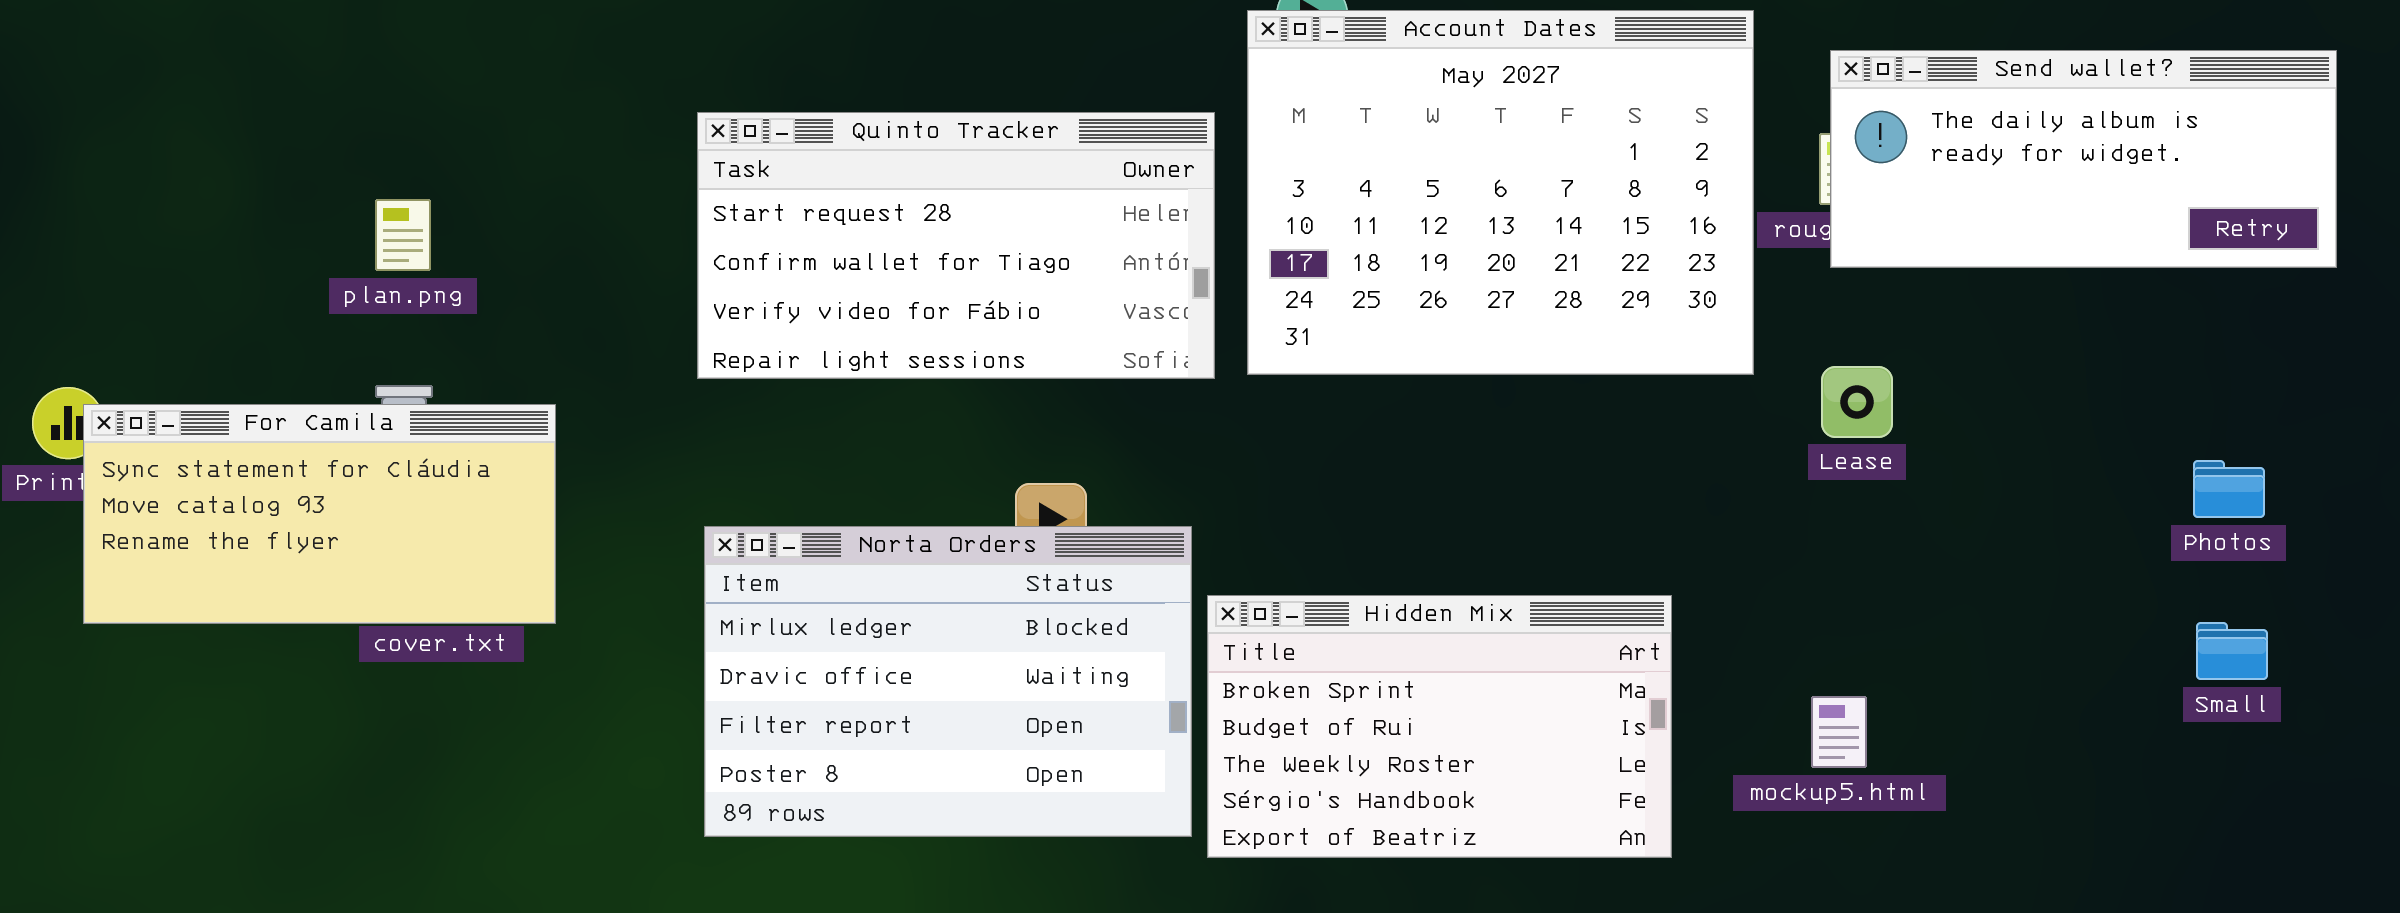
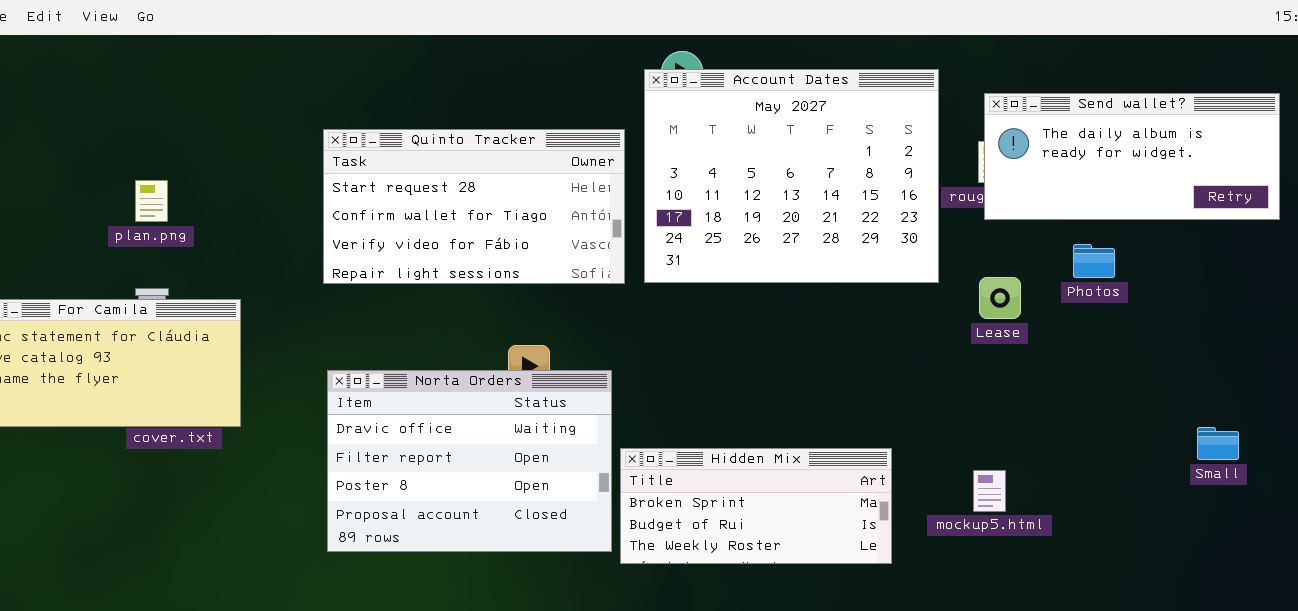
Photos: [2193,460,2265,518] -> [1073,244,1115,278], moved
Norta Orders: [704,526,1192,837] -> [327,370,612,552], scrolled down 1 row
Hidden Mix: [1207,595,1672,858] -> [620,448,892,564], resized

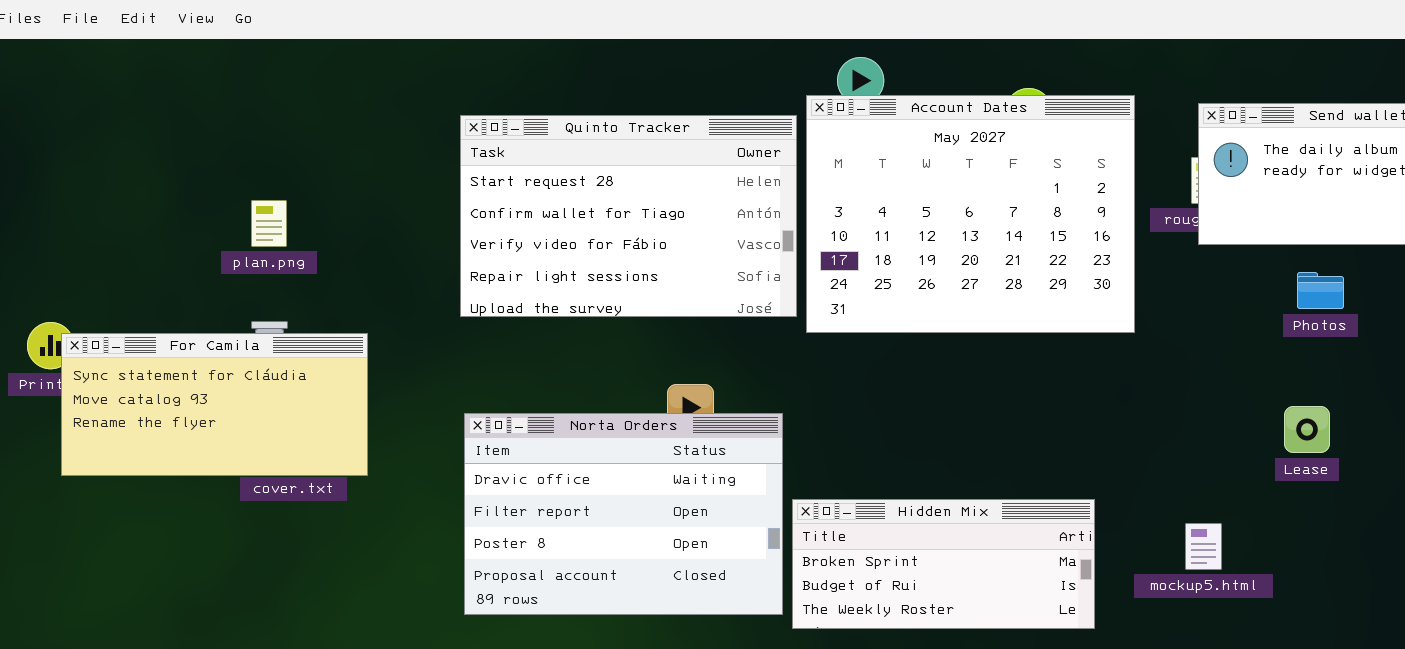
Account Dates: [644,69,939,283] -> [806,95,1135,333], moved
Quinto Tracker: [323,129,625,284] -> [460,115,797,317], resized
Lease: [979,277,1021,319] -> [1284,406,1330,453], moved

